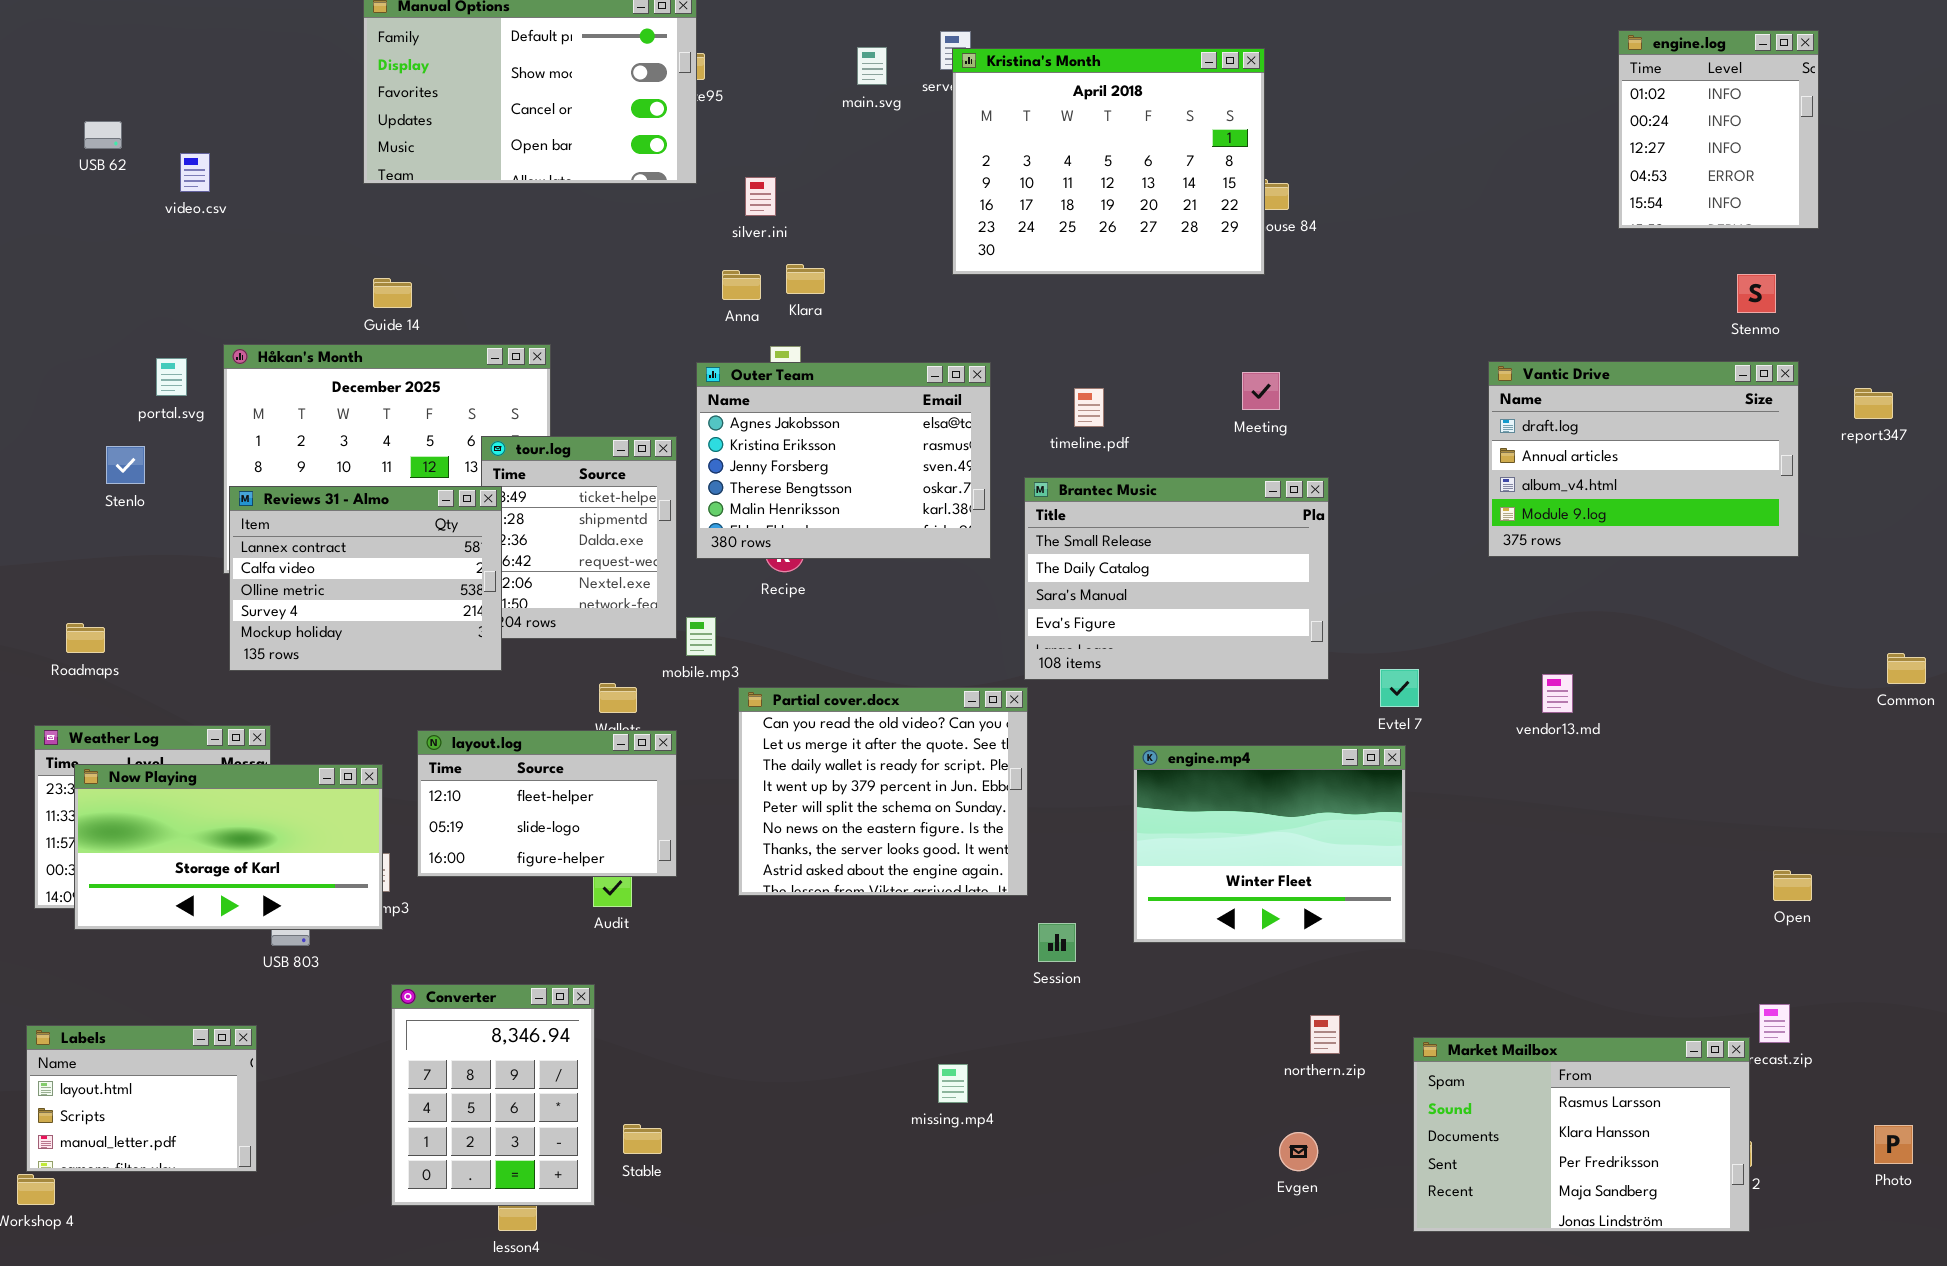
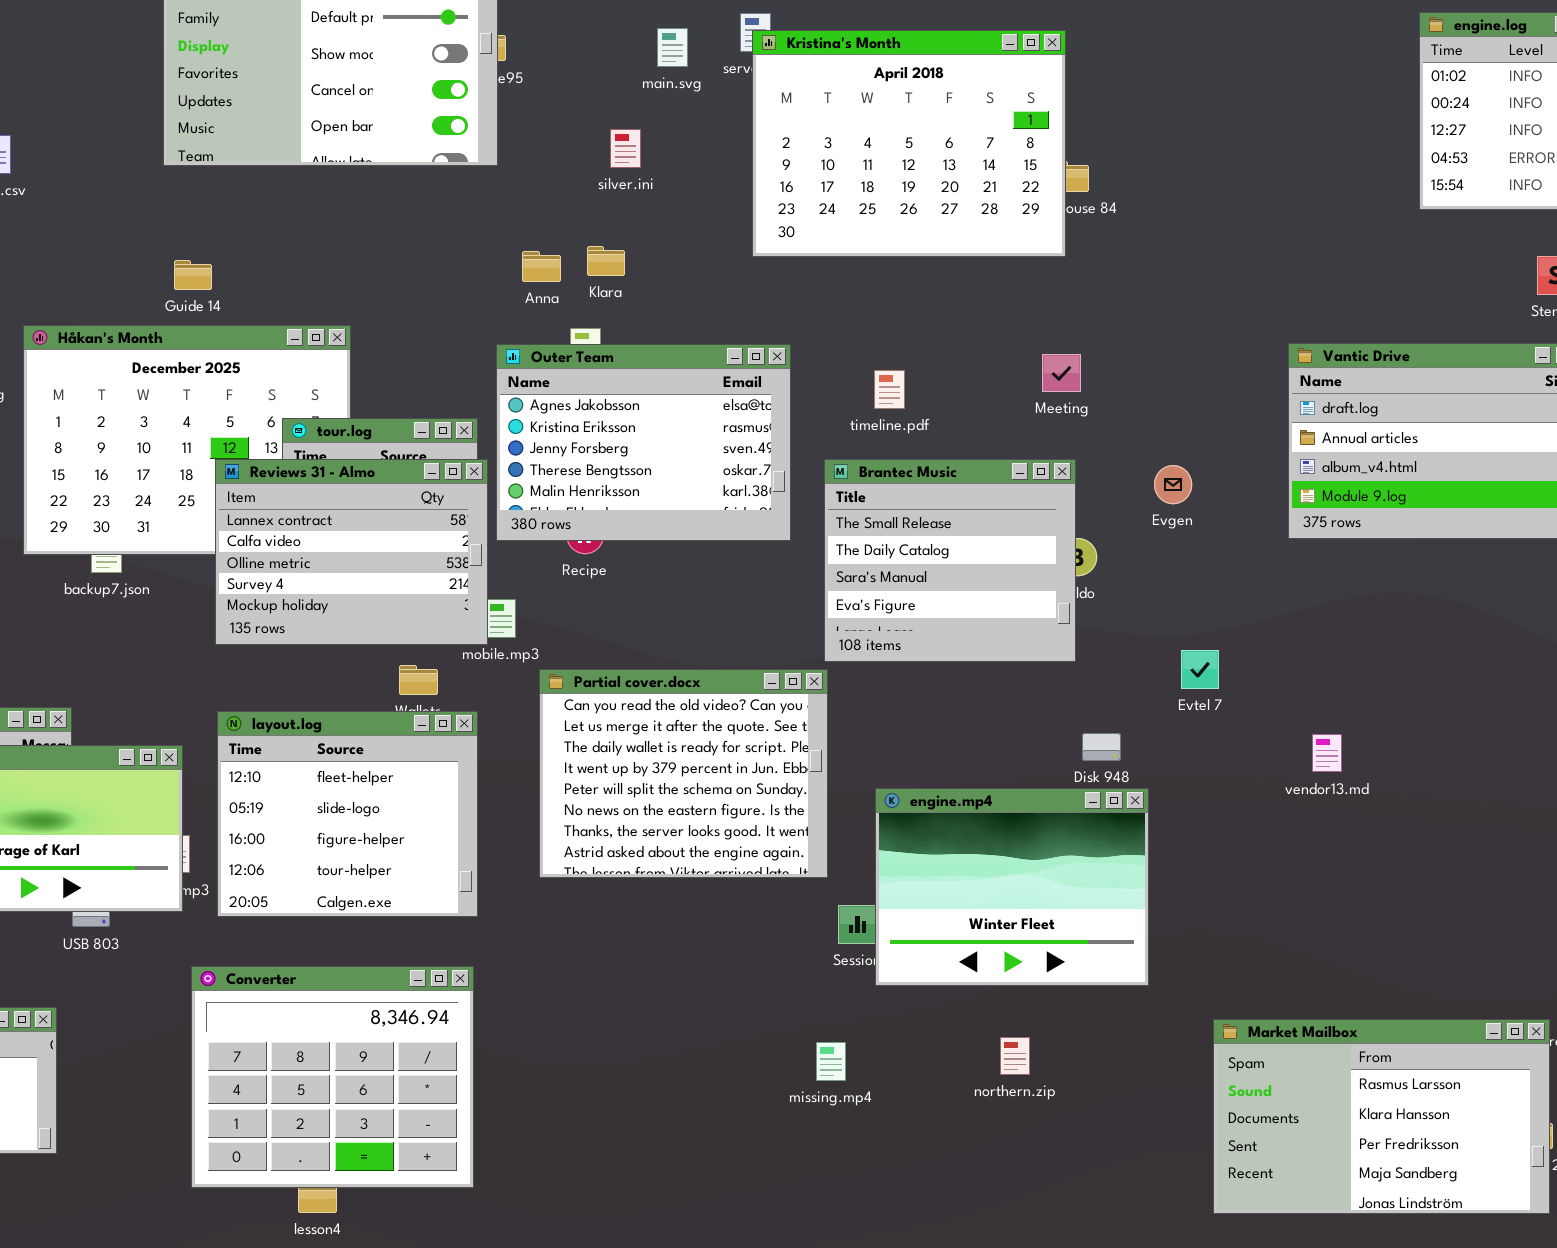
silver.ini: [745,177,776,216] -> [610,129,641,168], moved
Brantec Music: [1024,477,1329,680] -> [824,459,1076,662], resized
Reviews 31 - Almo: [229,486,502,671] -> [215,459,488,645], moved
vendor13.md: [1542,674,1573,713] -> [1312,734,1342,772], moved
layout.log: [417,730,677,877] -> [217,711,478,917], resized
engine.mp4: [1133,745,1406,943] -> [875,788,1149,986], moved
Converter: [391,984,595,1206] -> [191,966,474,1188], resized
northern.zip: [1310,1015,1340,1054] -> [1000,1037,1030,1075], moved
missing.mp4: [938,1064,968,1103] -> [816,1042,846,1081], moved
Evgen: [1279,1132,1318,1171] -> [1154,465,1192,504], moved

